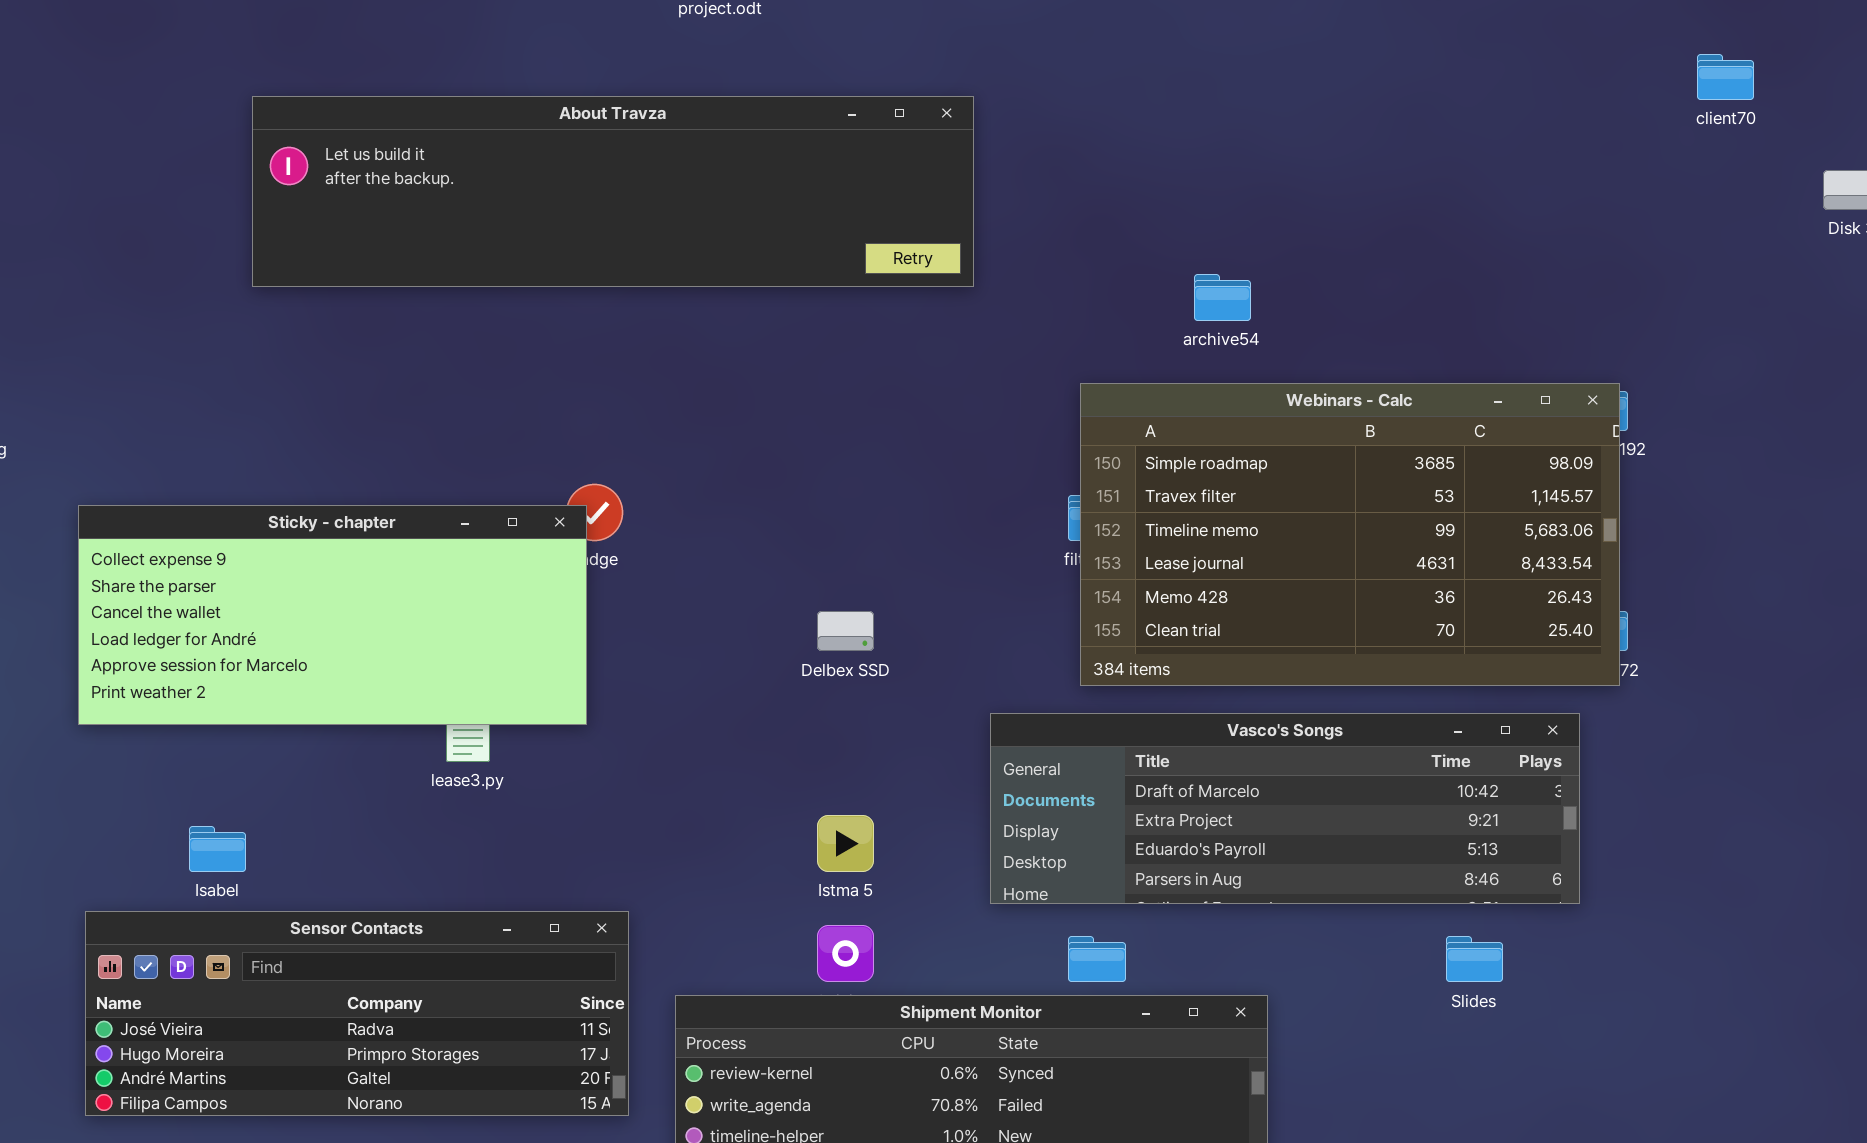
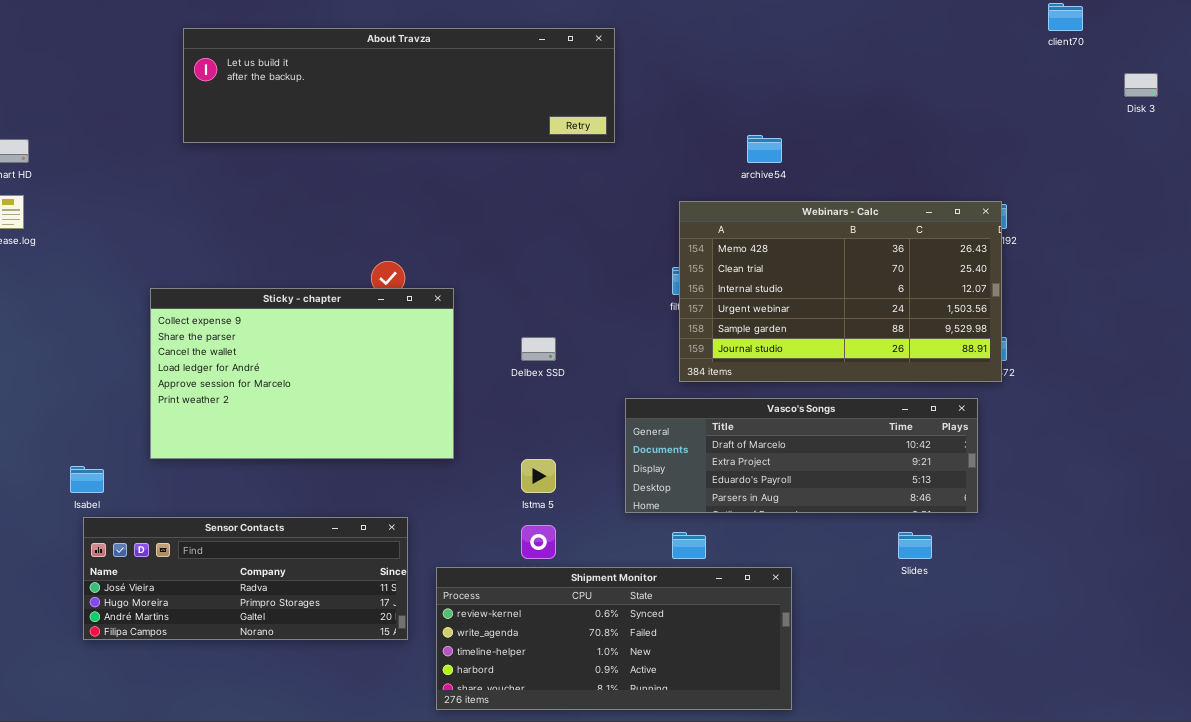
Webinars - Calc: [1080,383,1620,686] -> [679,201,1002,382], scrolled down 4 rows
Sticky - chapter: [78,505,587,725] -> [150,288,454,459], moved, resized
Isabel: [189,826,246,872] -> [70,466,104,493], moved

